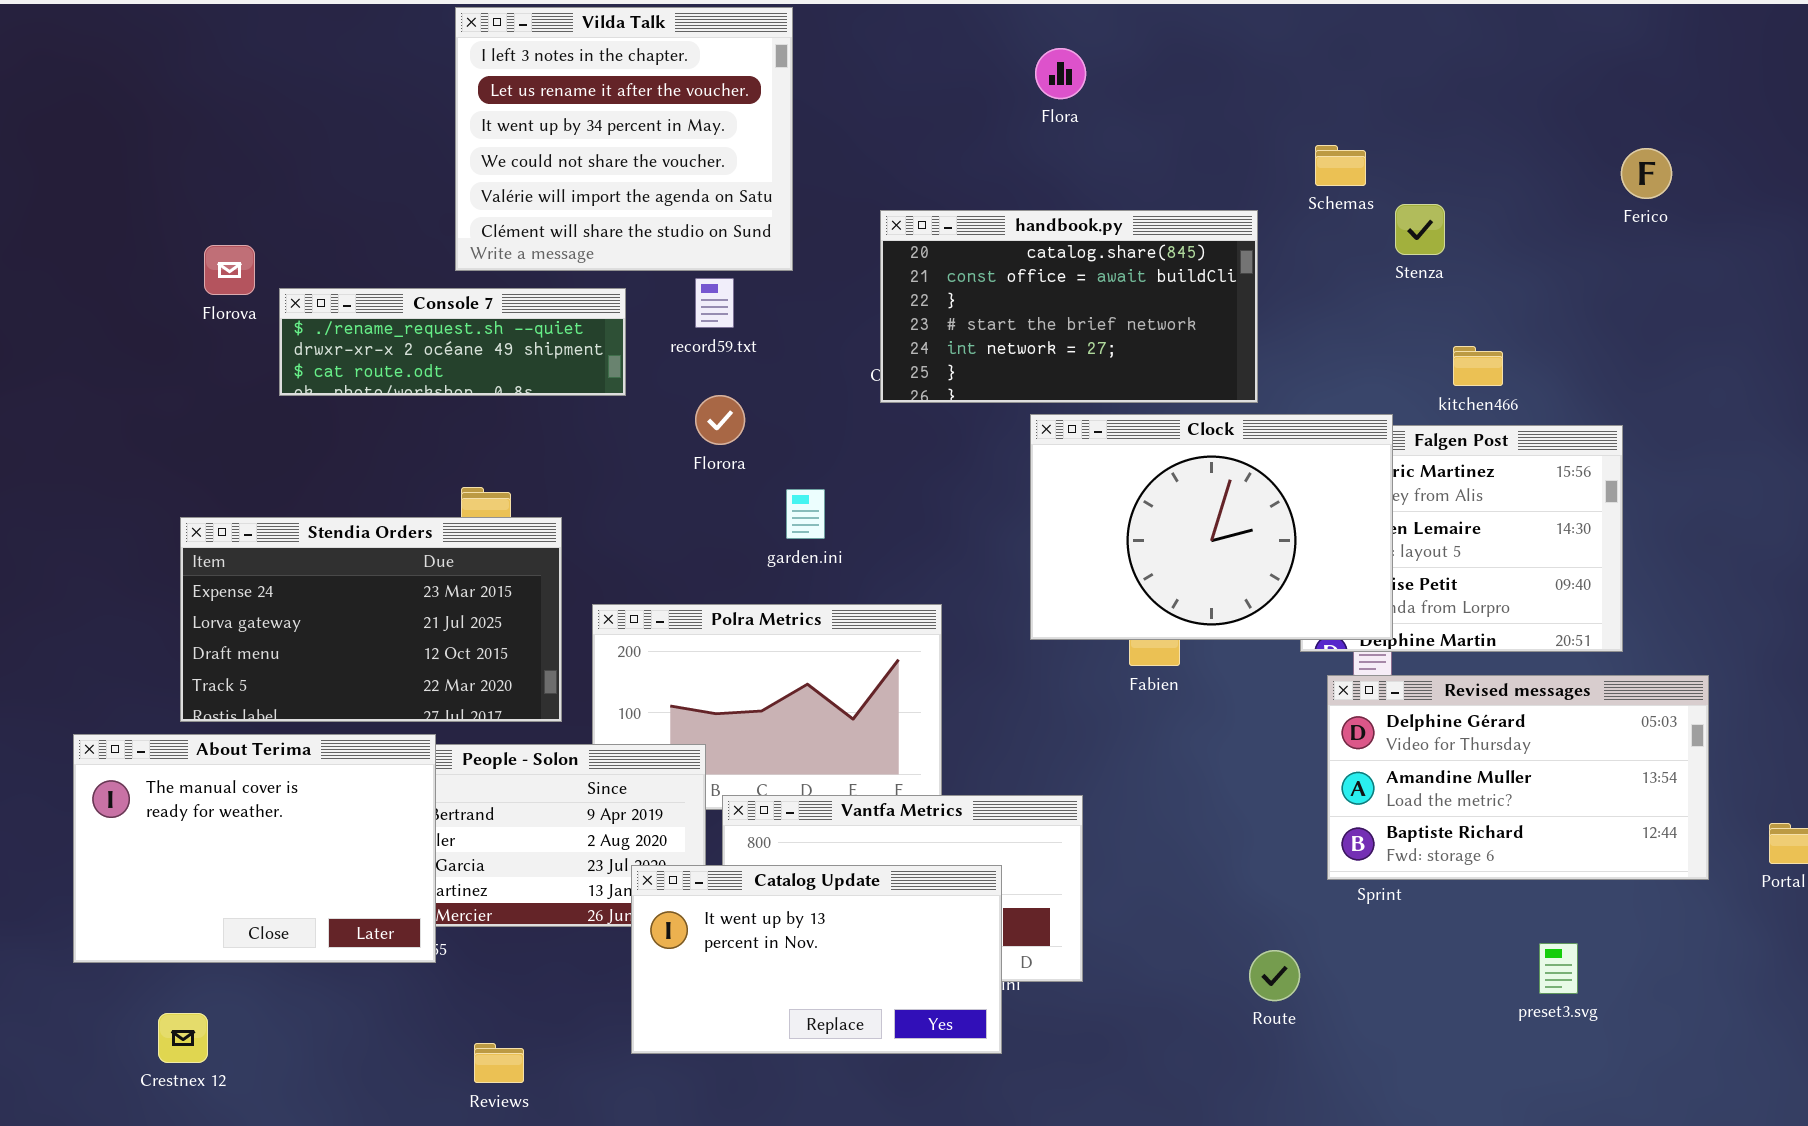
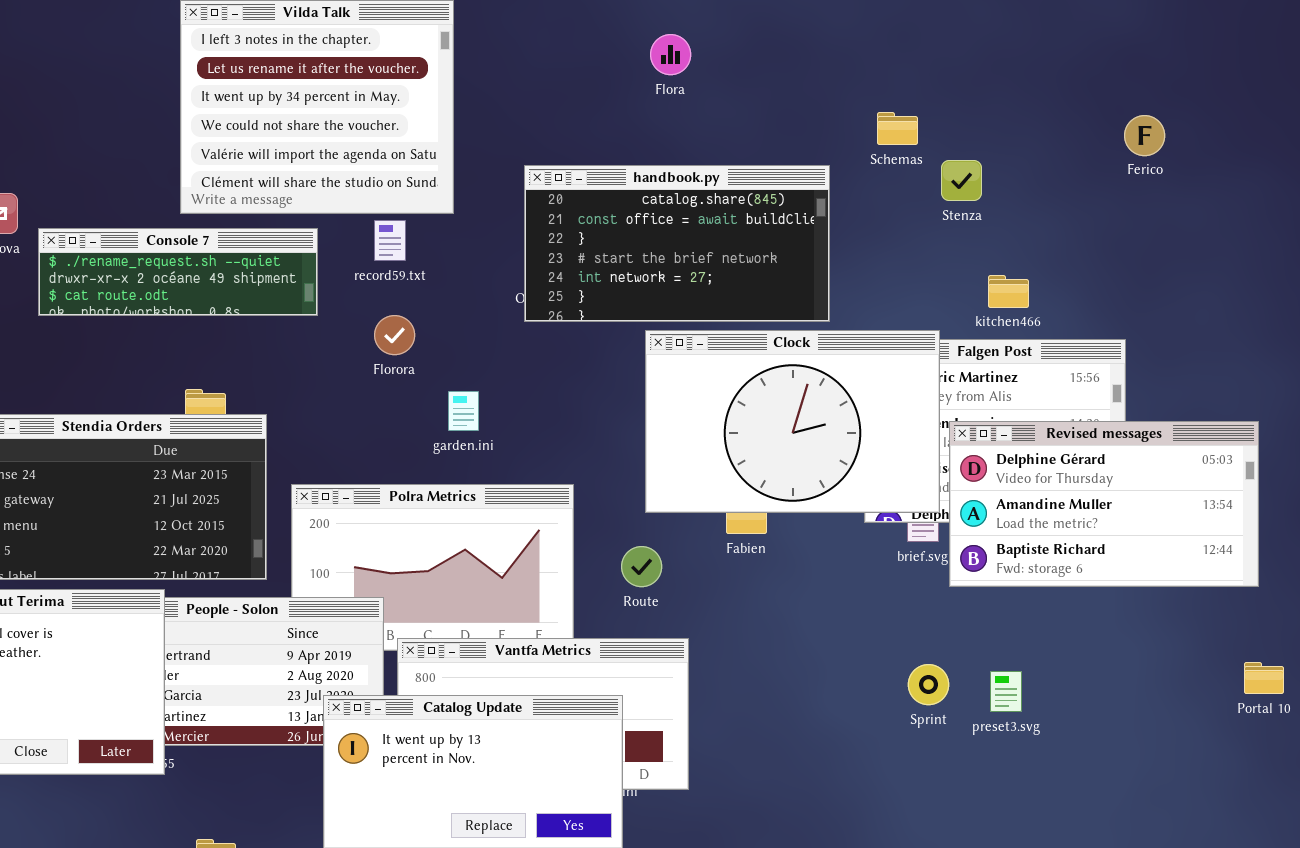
Revised messages: [1327,675,1709,880] -> [949,421,1259,587], moved
preset3.svg: [1539,943,1578,994] -> [990,671,1022,712], moved
Route: [1249,950,1300,1001] -> [621,546,662,587], moved

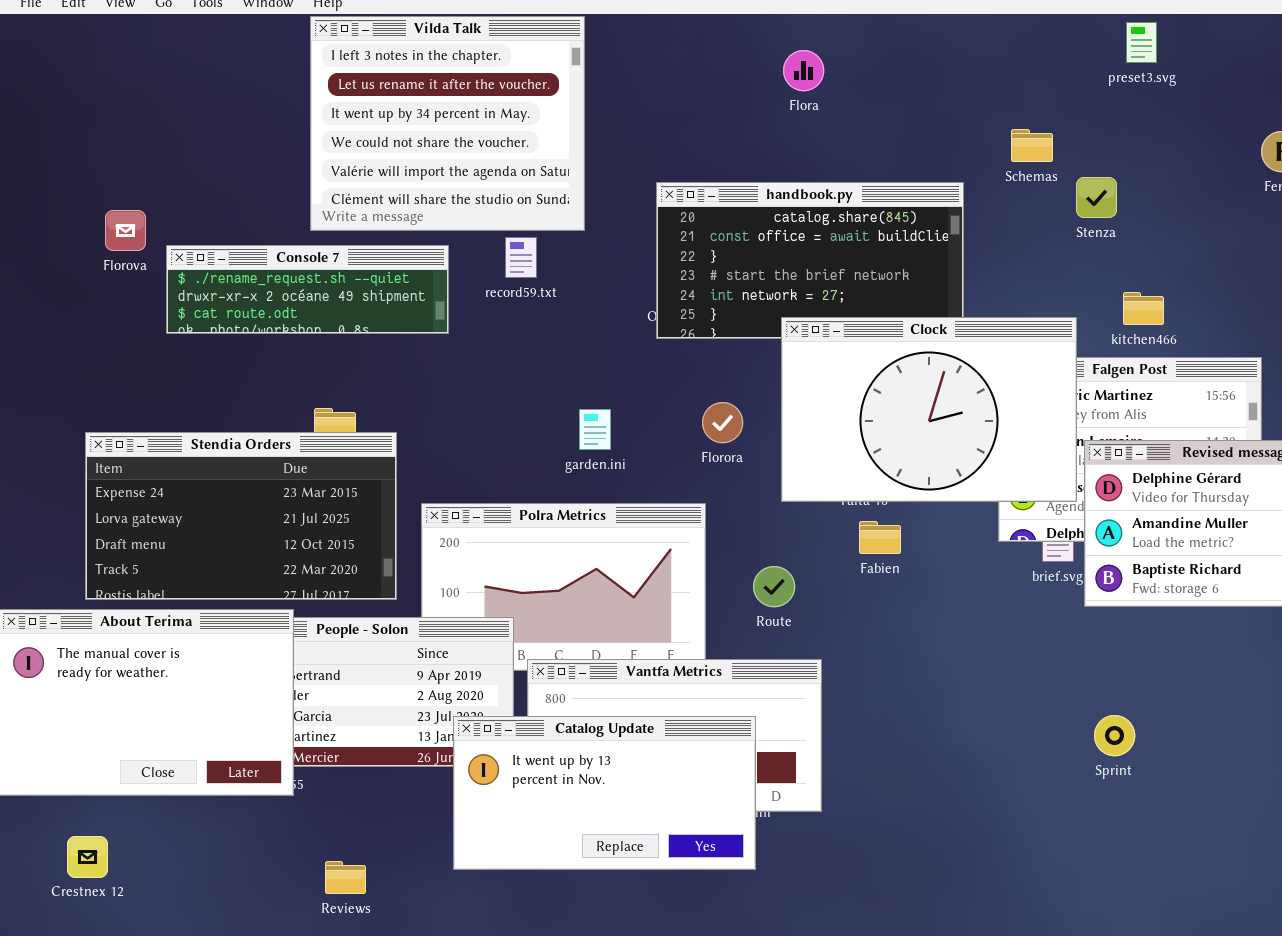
Florora: [374,315,415,355] -> [702,402,743,443], moved
Clock: [645,330,940,513] -> [781,317,1077,502], moved
Sprint: [908,664,949,705] -> [1094,715,1135,756], moved
preset3.svg: [990,671,1022,712] -> [1126,22,1157,63], moved

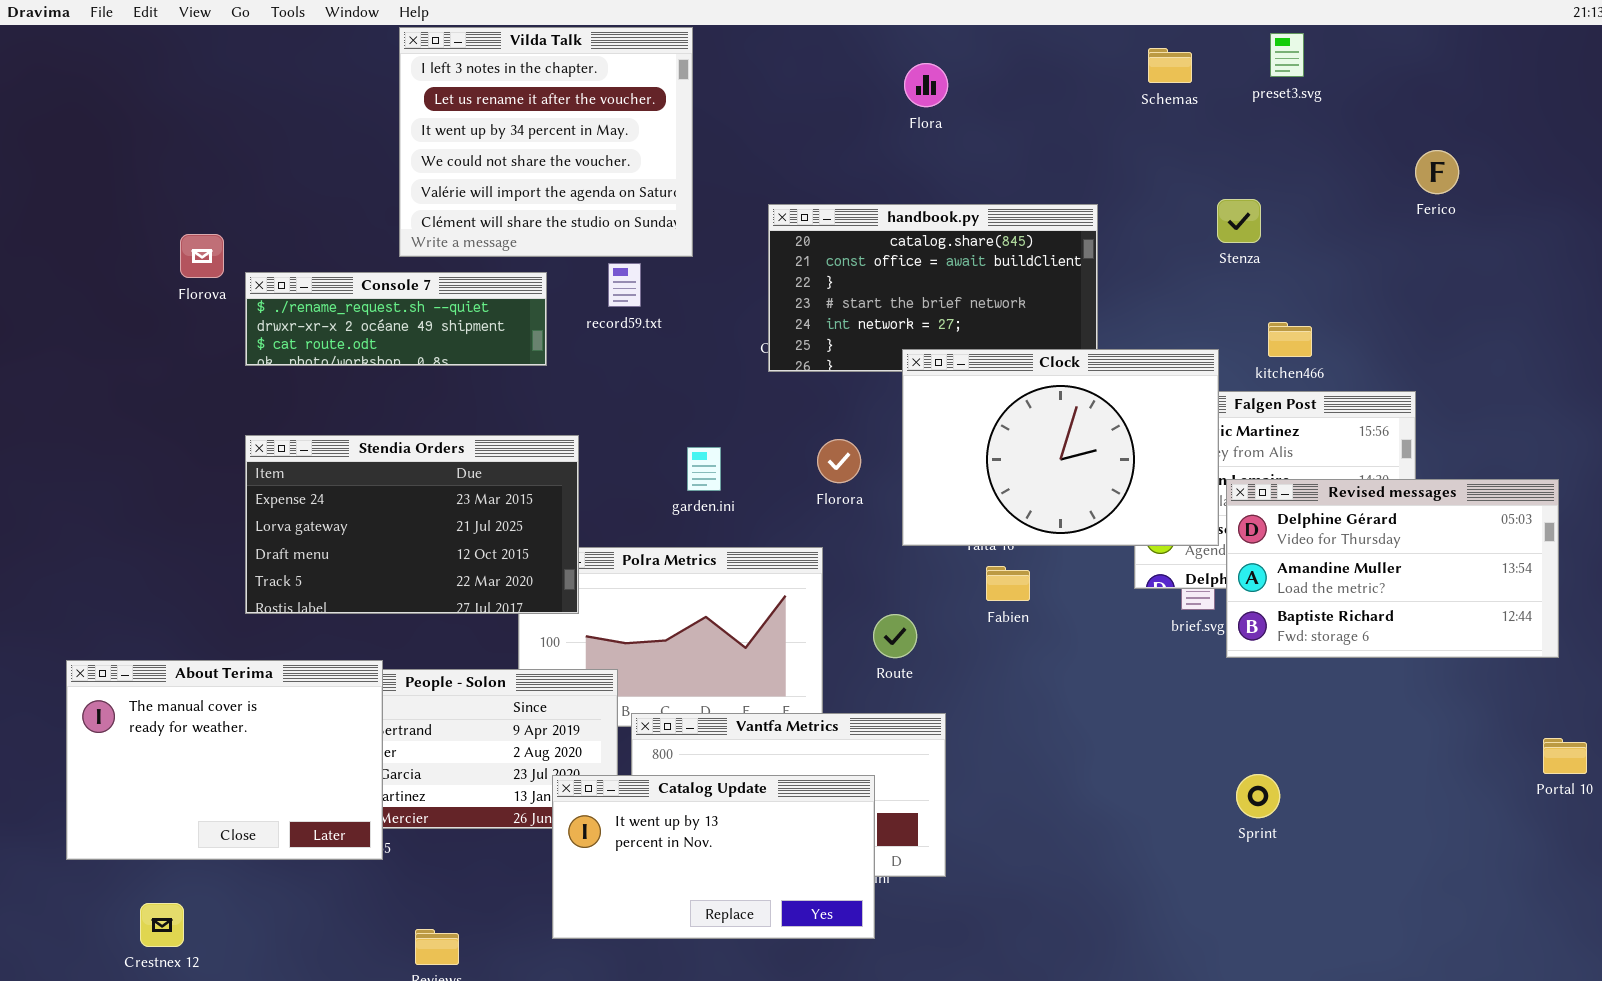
Schemas: [1011,129,1053,162] -> [1148,48,1192,83], moved
Stendia Orders: [85,432,397,600] -> [245,435,579,614], moved

